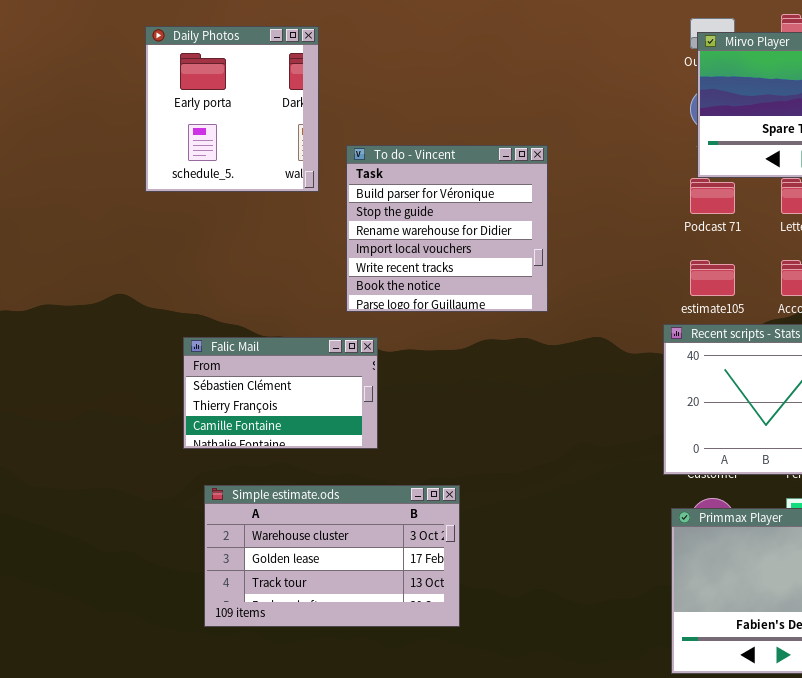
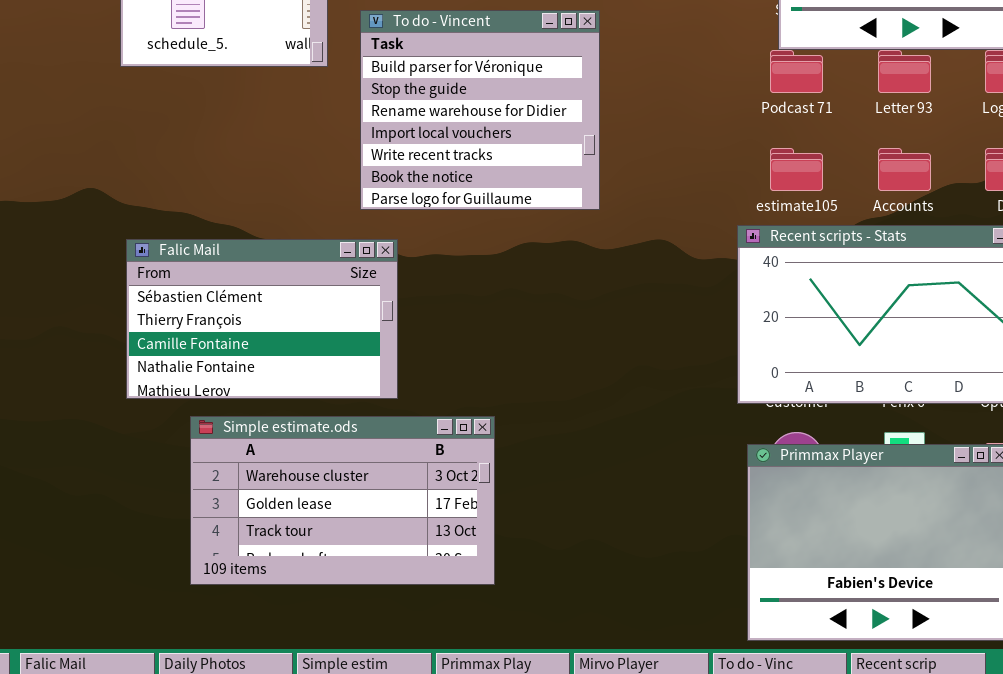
Falic Mail: [183,337,378,449] -> [126,239,398,399], resized

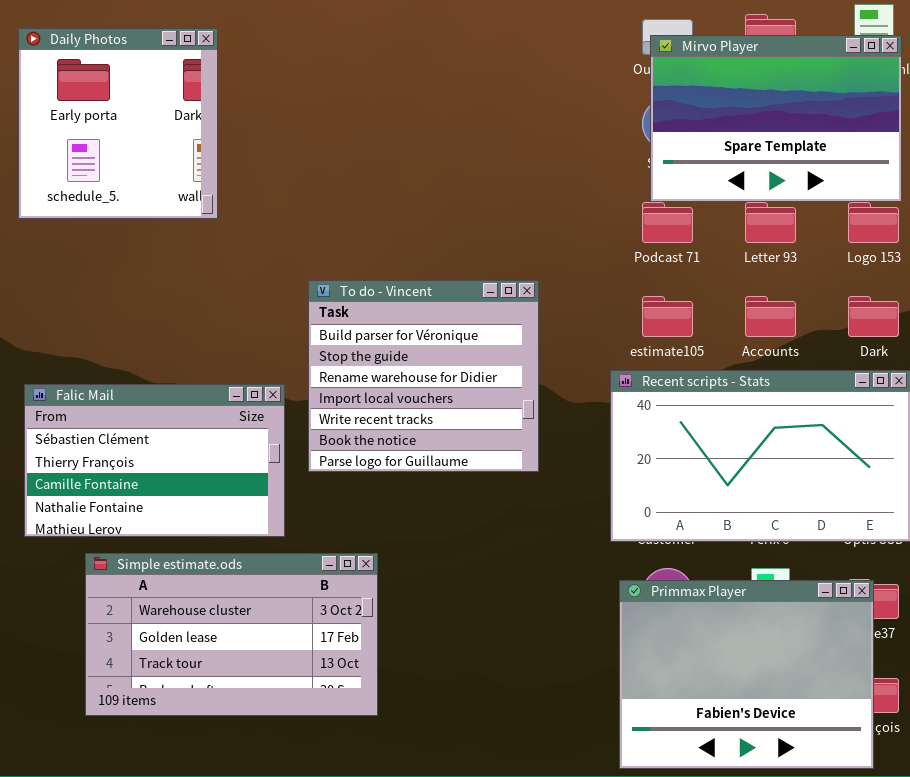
To do - Vincent: [360,10,600,210] -> [308,280,539,472], moved

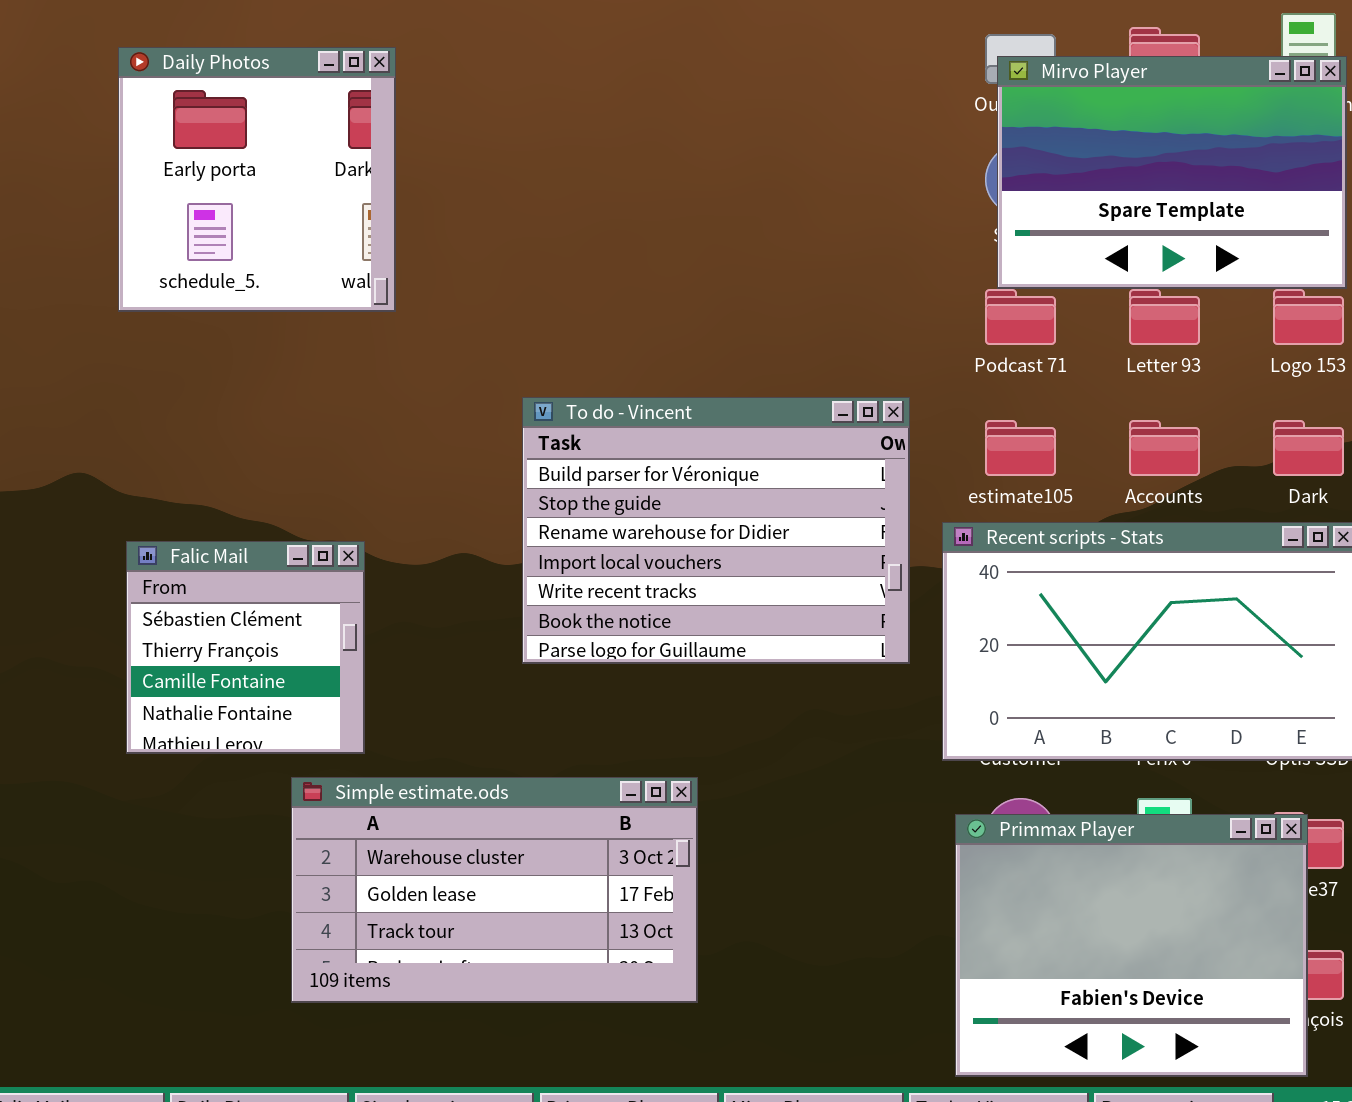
To do - Vincent: [308,280,539,472] -> [522,397,910,664], resized
Falic Mail: [24,384,285,537] -> [126,541,365,754], resized
Simple estimate.ods: [85,553,378,716] -> [291,777,698,1003], moved

